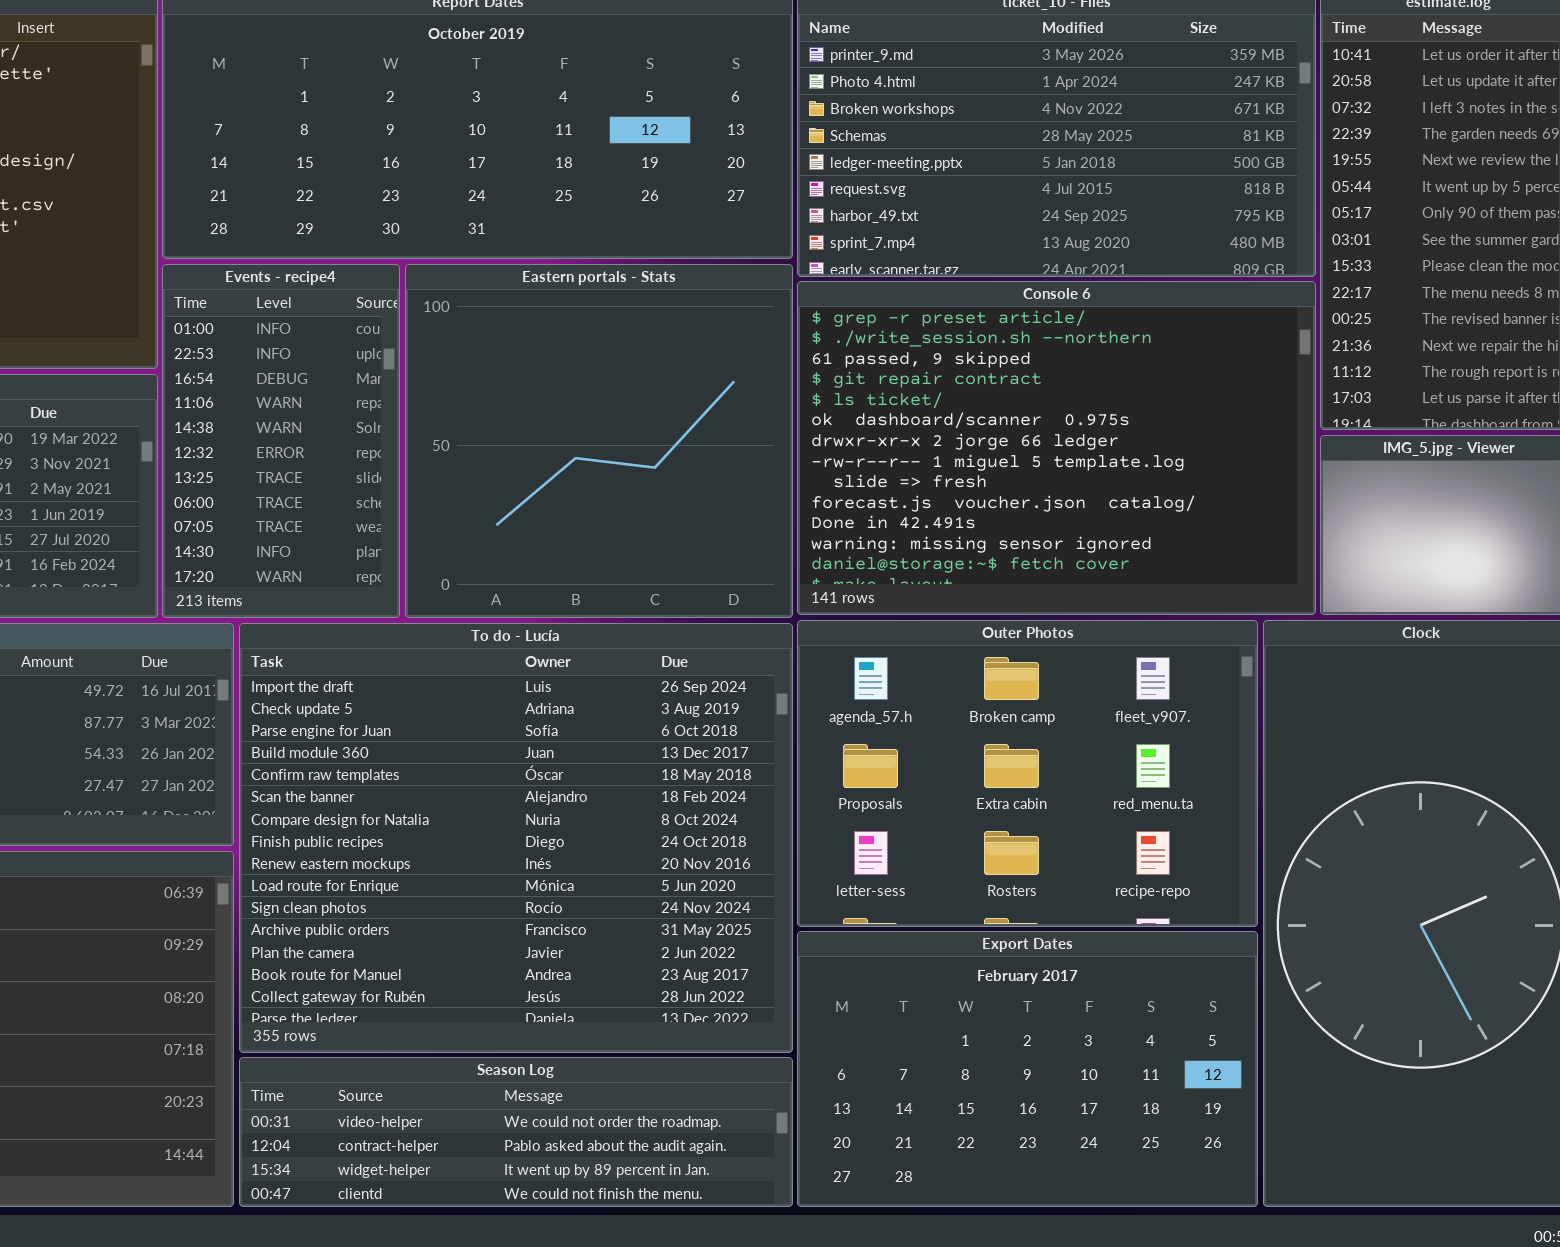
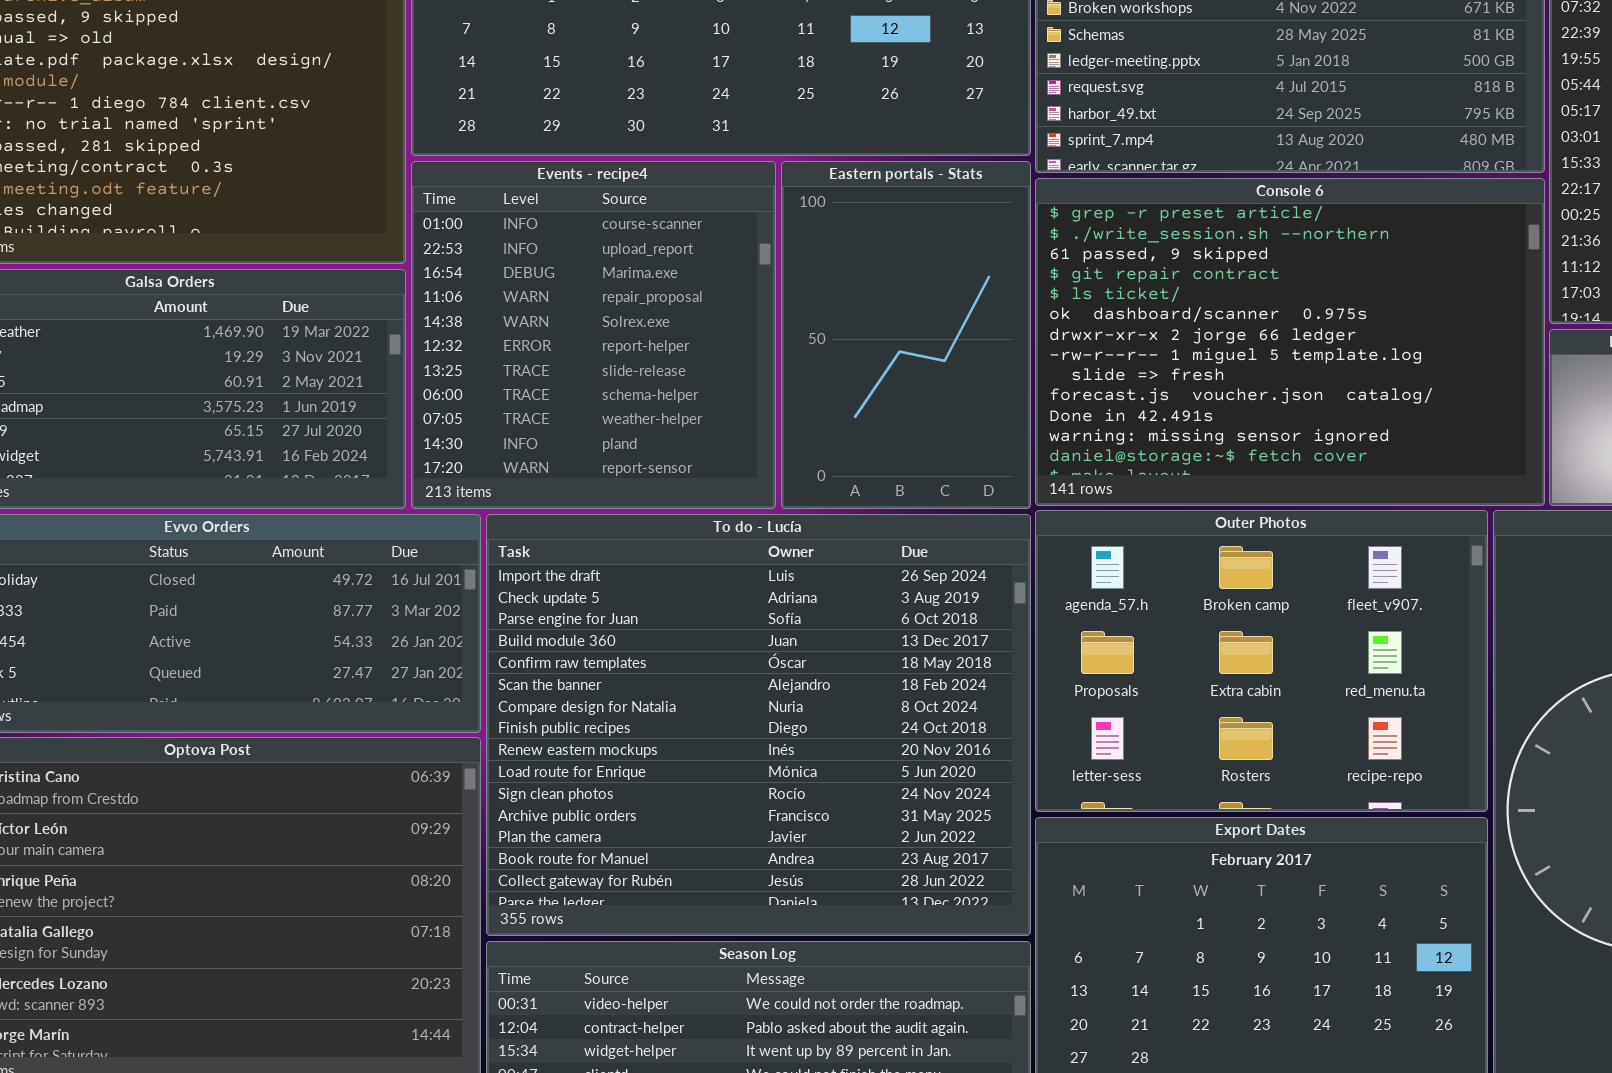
Events - recipe4: [162,264,400,618] -> [411,161,776,509], resized
Eastern portals - Stats: [405,264,793,618] -> [781,161,1031,509], resized

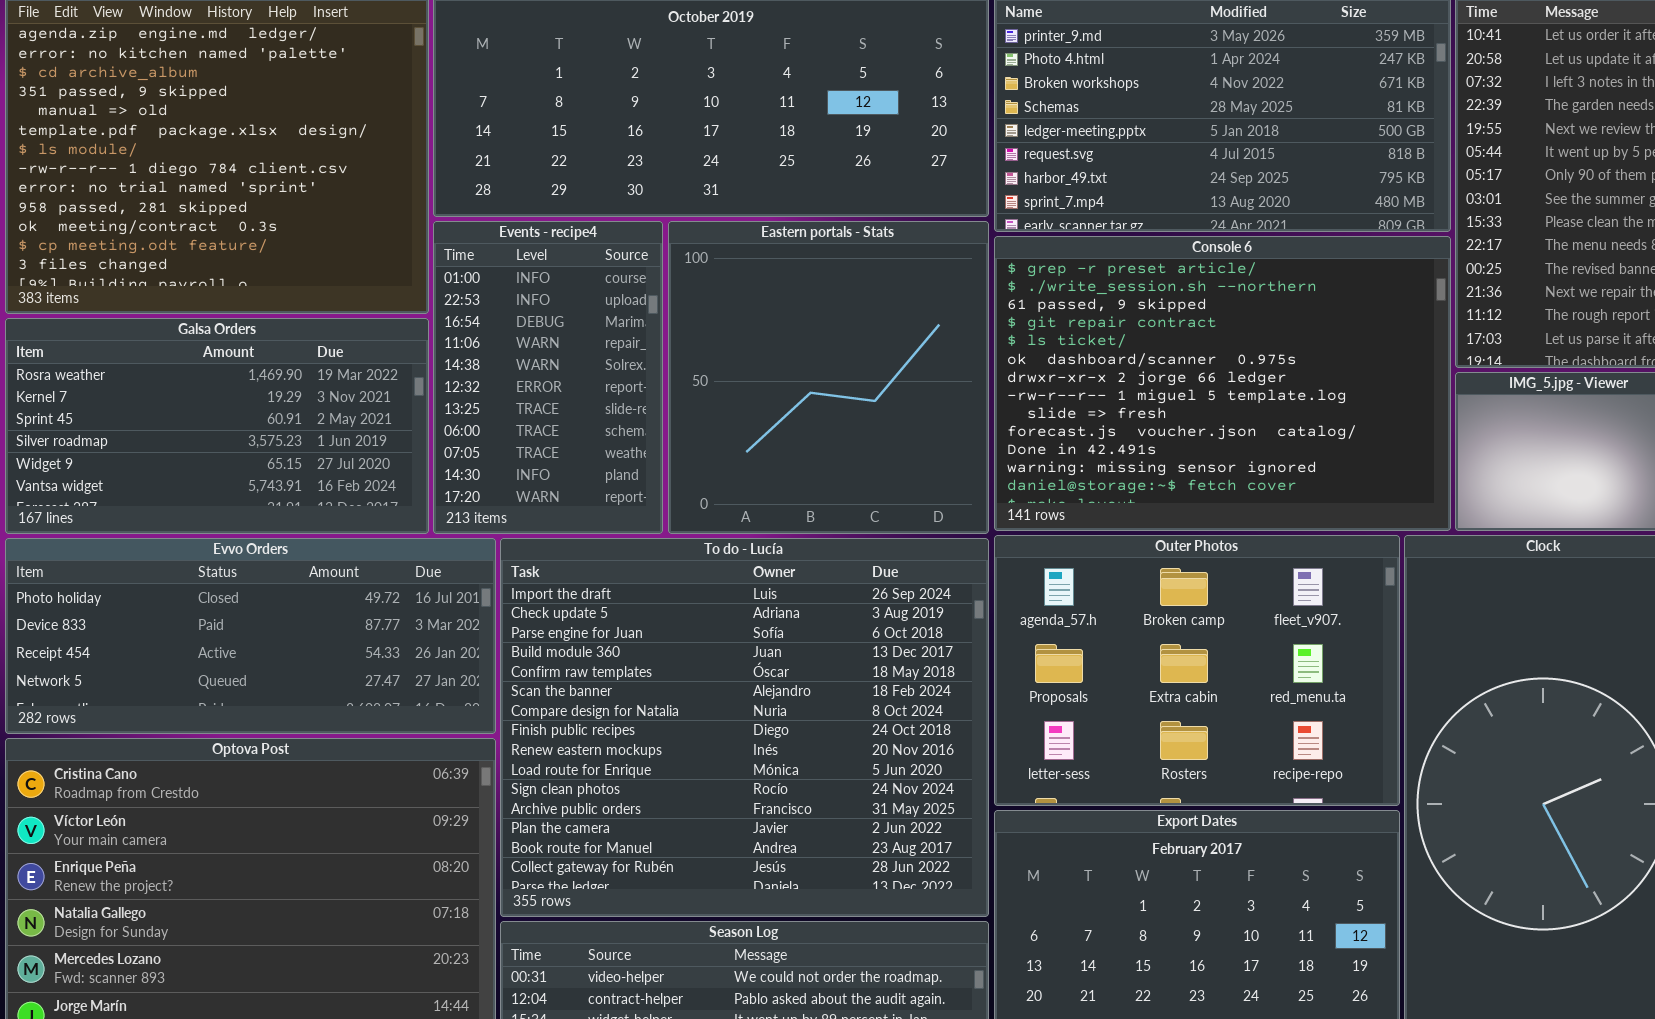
Events - recipe4: [411,161,776,509] -> [433,221,663,534], resized
Eastern portals - Stats: [781,161,1031,509] -> [668,221,989,534], resized

